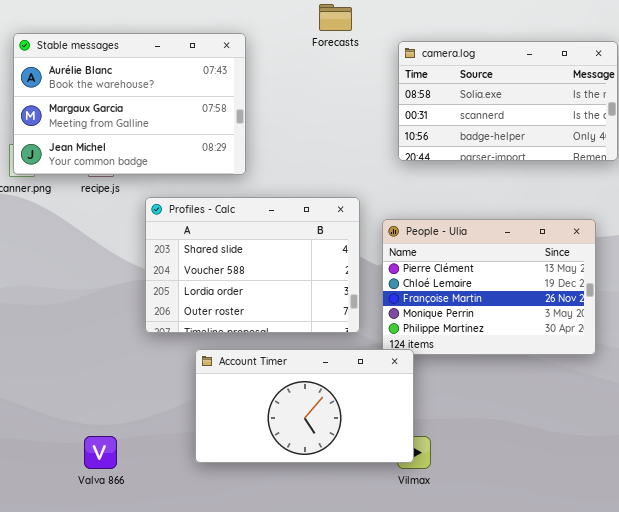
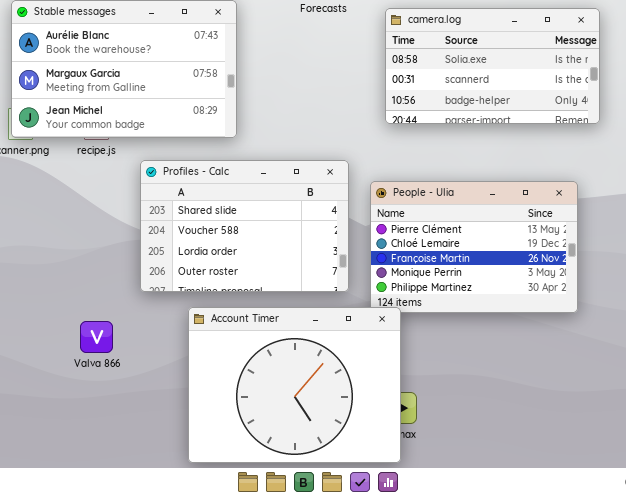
Account Timer: [195,349,414,463] -> [188,307,401,463], resized
Valva 866: [84,436,117,469] -> [80,321,113,353], moved

